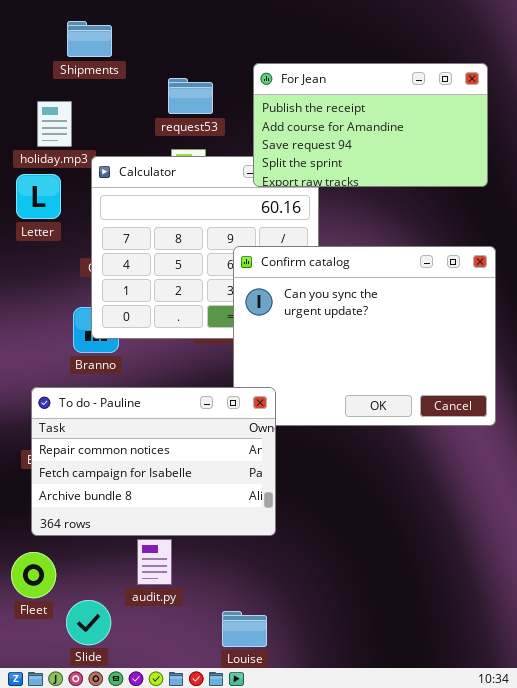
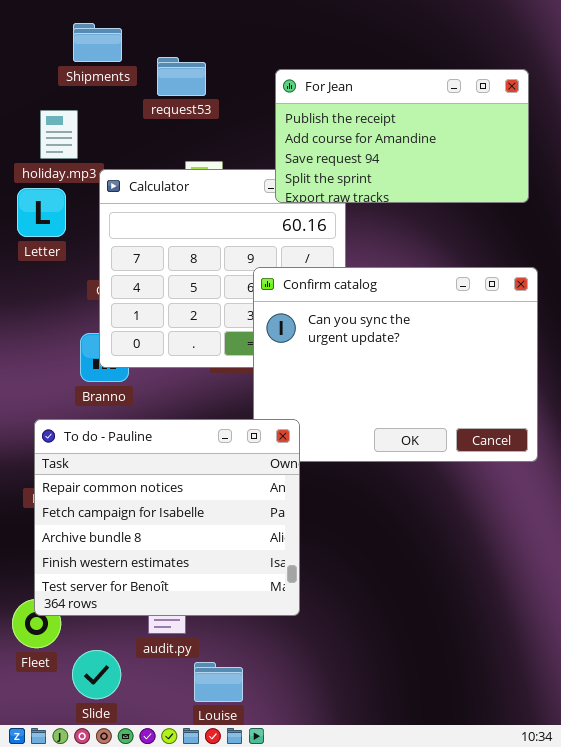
request53: [168,78,213,114] -> [157,57,206,96], moved
To do - Pauline: [31,387,276,536] -> [34,419,300,616], resized
Louise: [222,611,267,647] -> [194,662,243,702], moved

